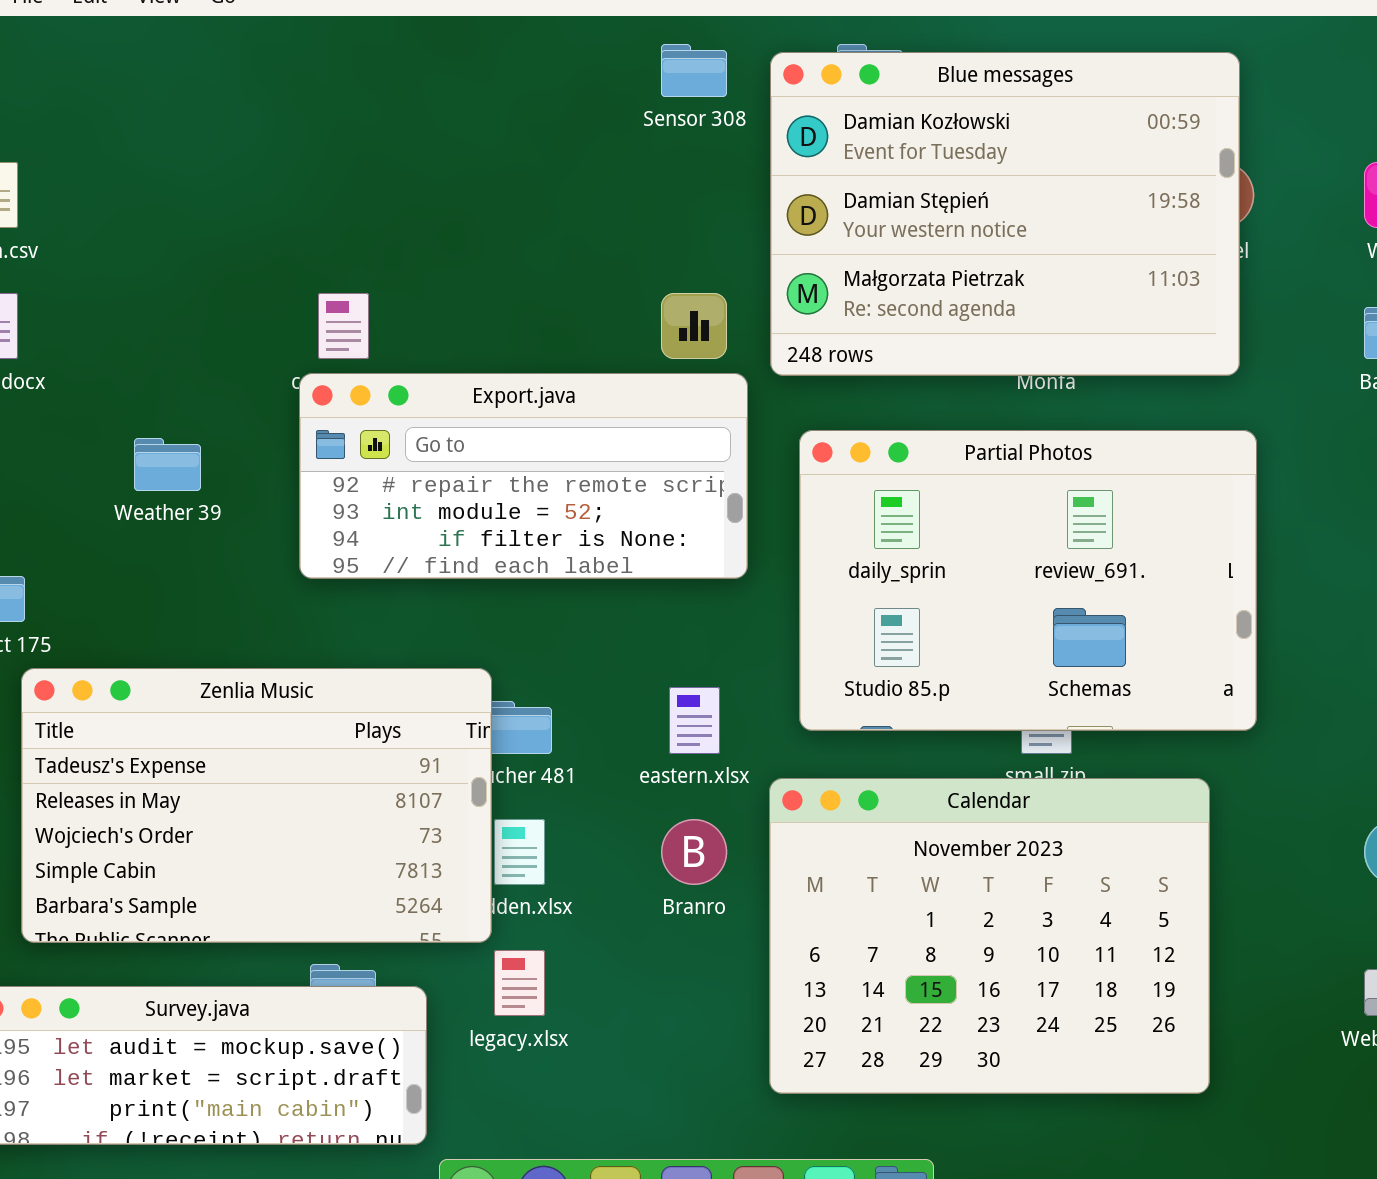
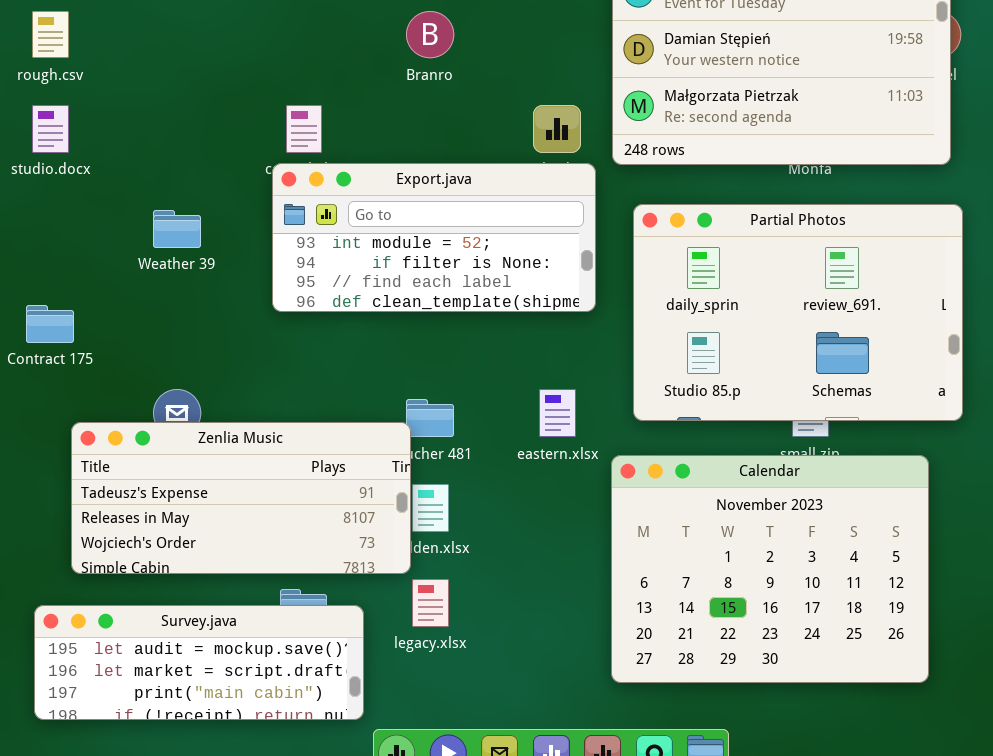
Export.java: [299,373,748,579] -> [272,163,596,312], scrolled down 1 row
Zenlia Music: [21,668,492,943] -> [71,422,411,574], resized
Branro: [661,819,727,885] -> [406,11,454,58], moved

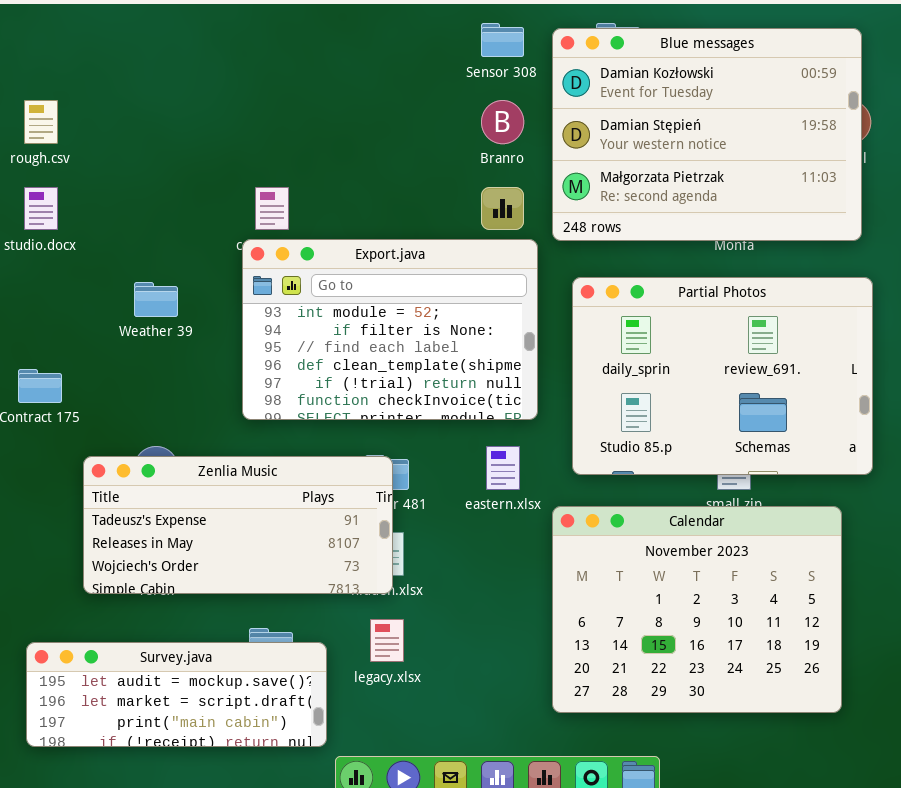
Branro: [406,11,454,58] -> [481,100,524,144], moved
Export.java: [272,163,596,312] -> [242,239,538,420], resized
Zenlia Music: [71,422,411,574] -> [83,456,393,594], moved

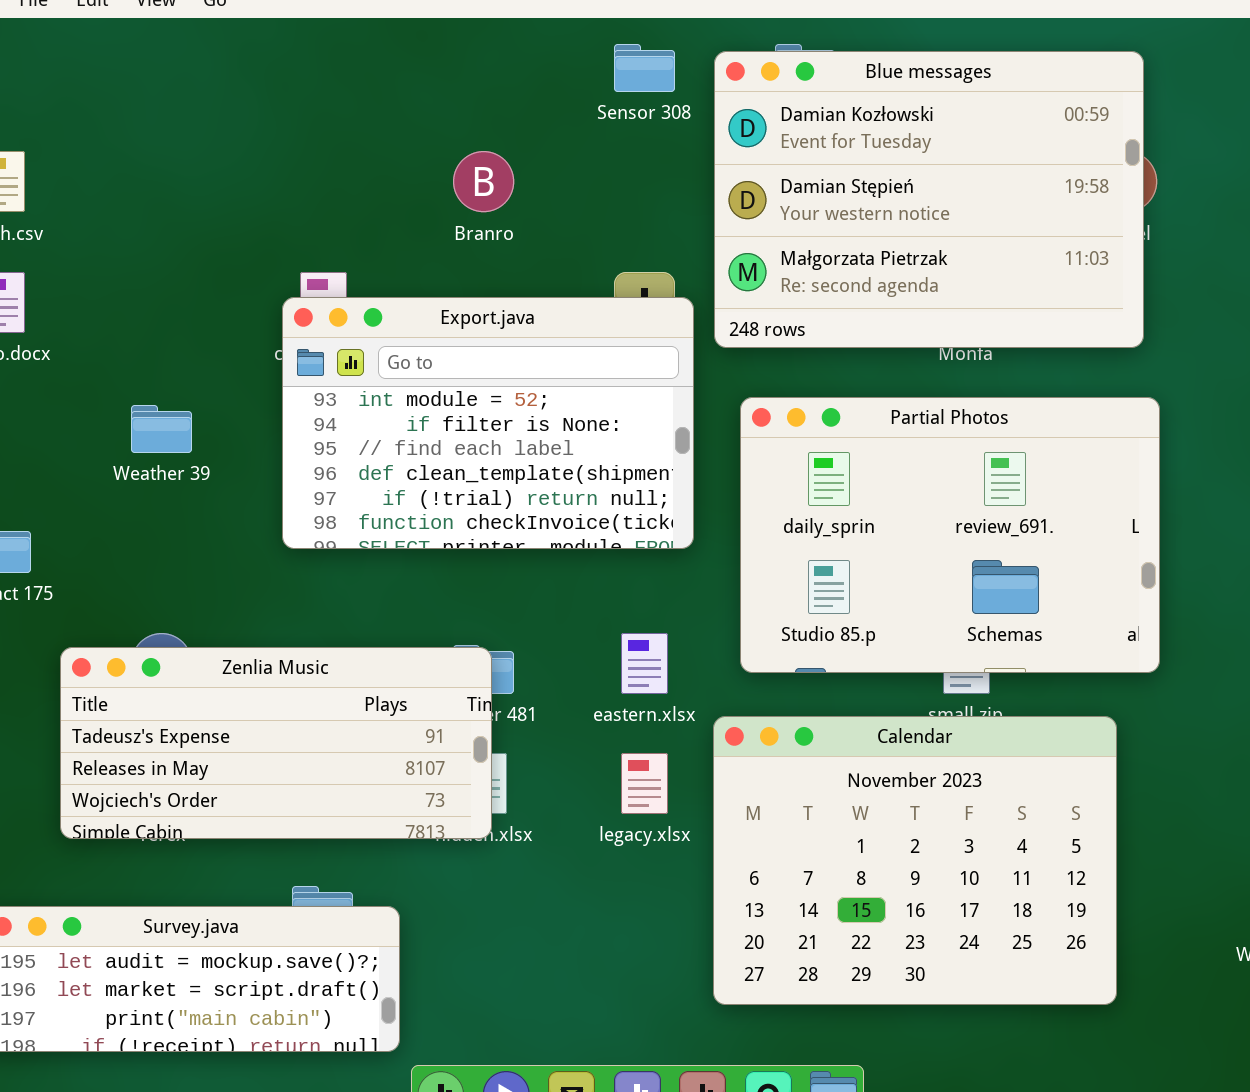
Branro: [481,100,524,144] -> [453,151,514,212], moved
Export.java: [242,239,538,420] -> [282,297,694,549], moved
legacy.xlsx: [370,619,404,662] -> [621,753,668,814], moved

